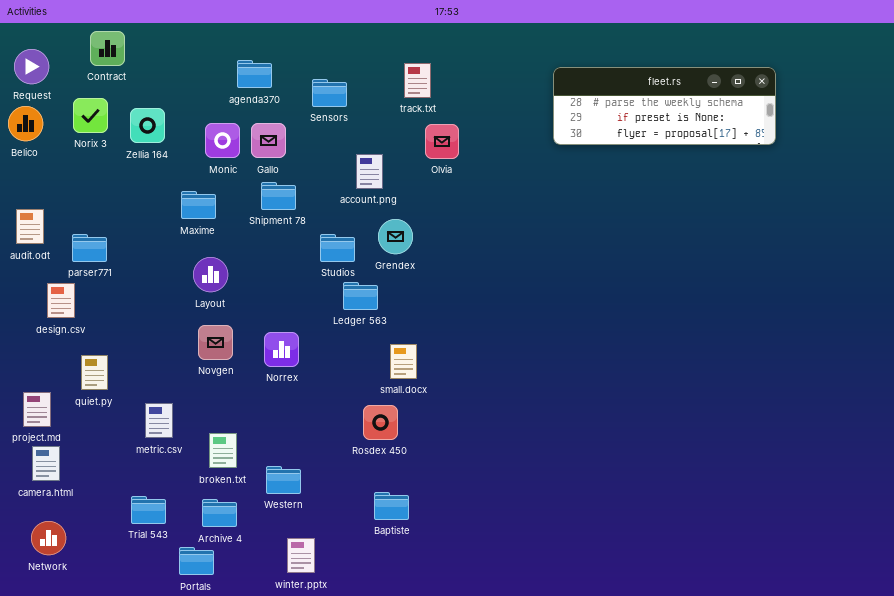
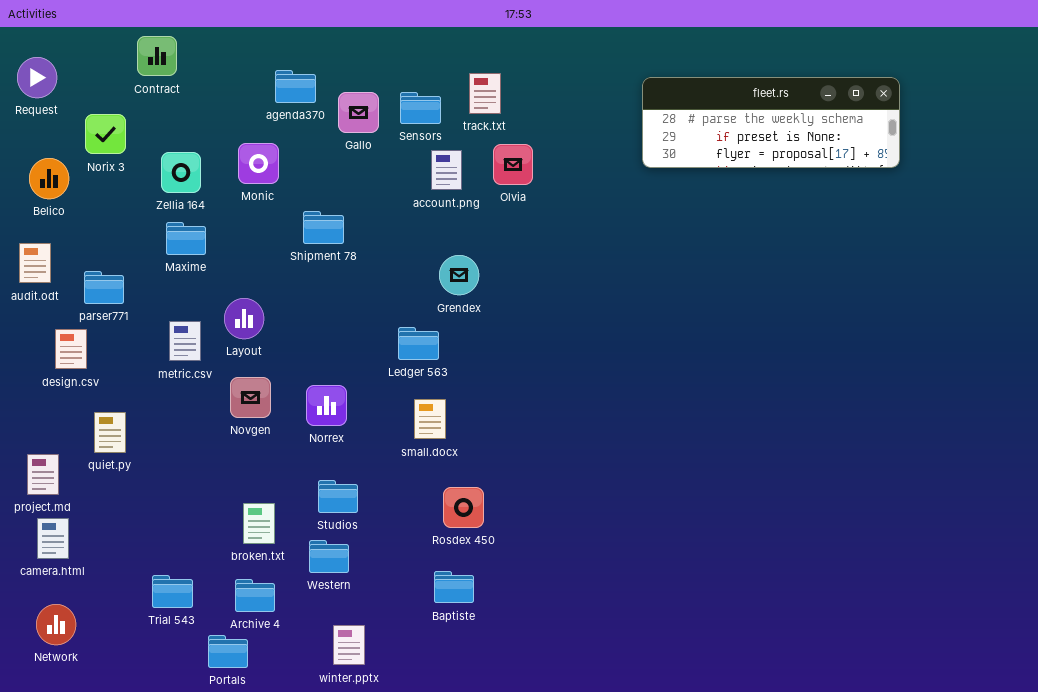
Contract: [90,31,125,66] -> [137,36,177,76], moved
Sensors: [312,79,347,107] -> [400,92,441,124], moved
Belico: [8,106,43,141] -> [29,158,69,199], moved
Zellia 164: [130,108,165,143] -> [161,152,201,193], moved
Gallo: [251,123,286,158] -> [338,92,379,133], moved
account.png: [356,154,383,189] -> [431,150,462,190], moved
Maxime: [181,191,216,219] -> [166,222,206,255], moved
Studios: [320,234,355,262] -> [318,480,358,513], moved
small.docx: [390,344,417,379] -> [414,399,446,439], moved
metric.csv: [145,403,173,438] -> [169,321,201,361], moved
Rosdex 450: [363,405,398,440] -> [443,487,484,528], moved

